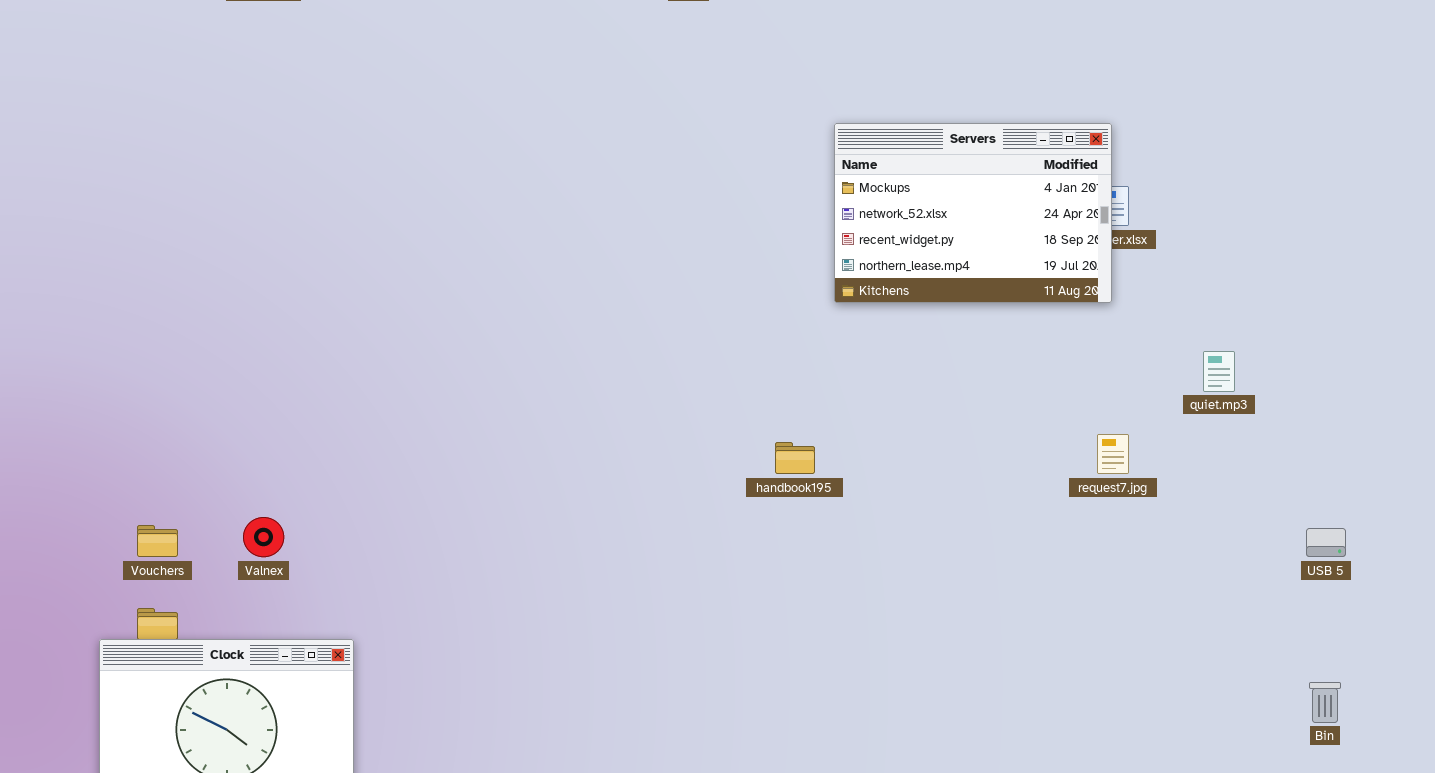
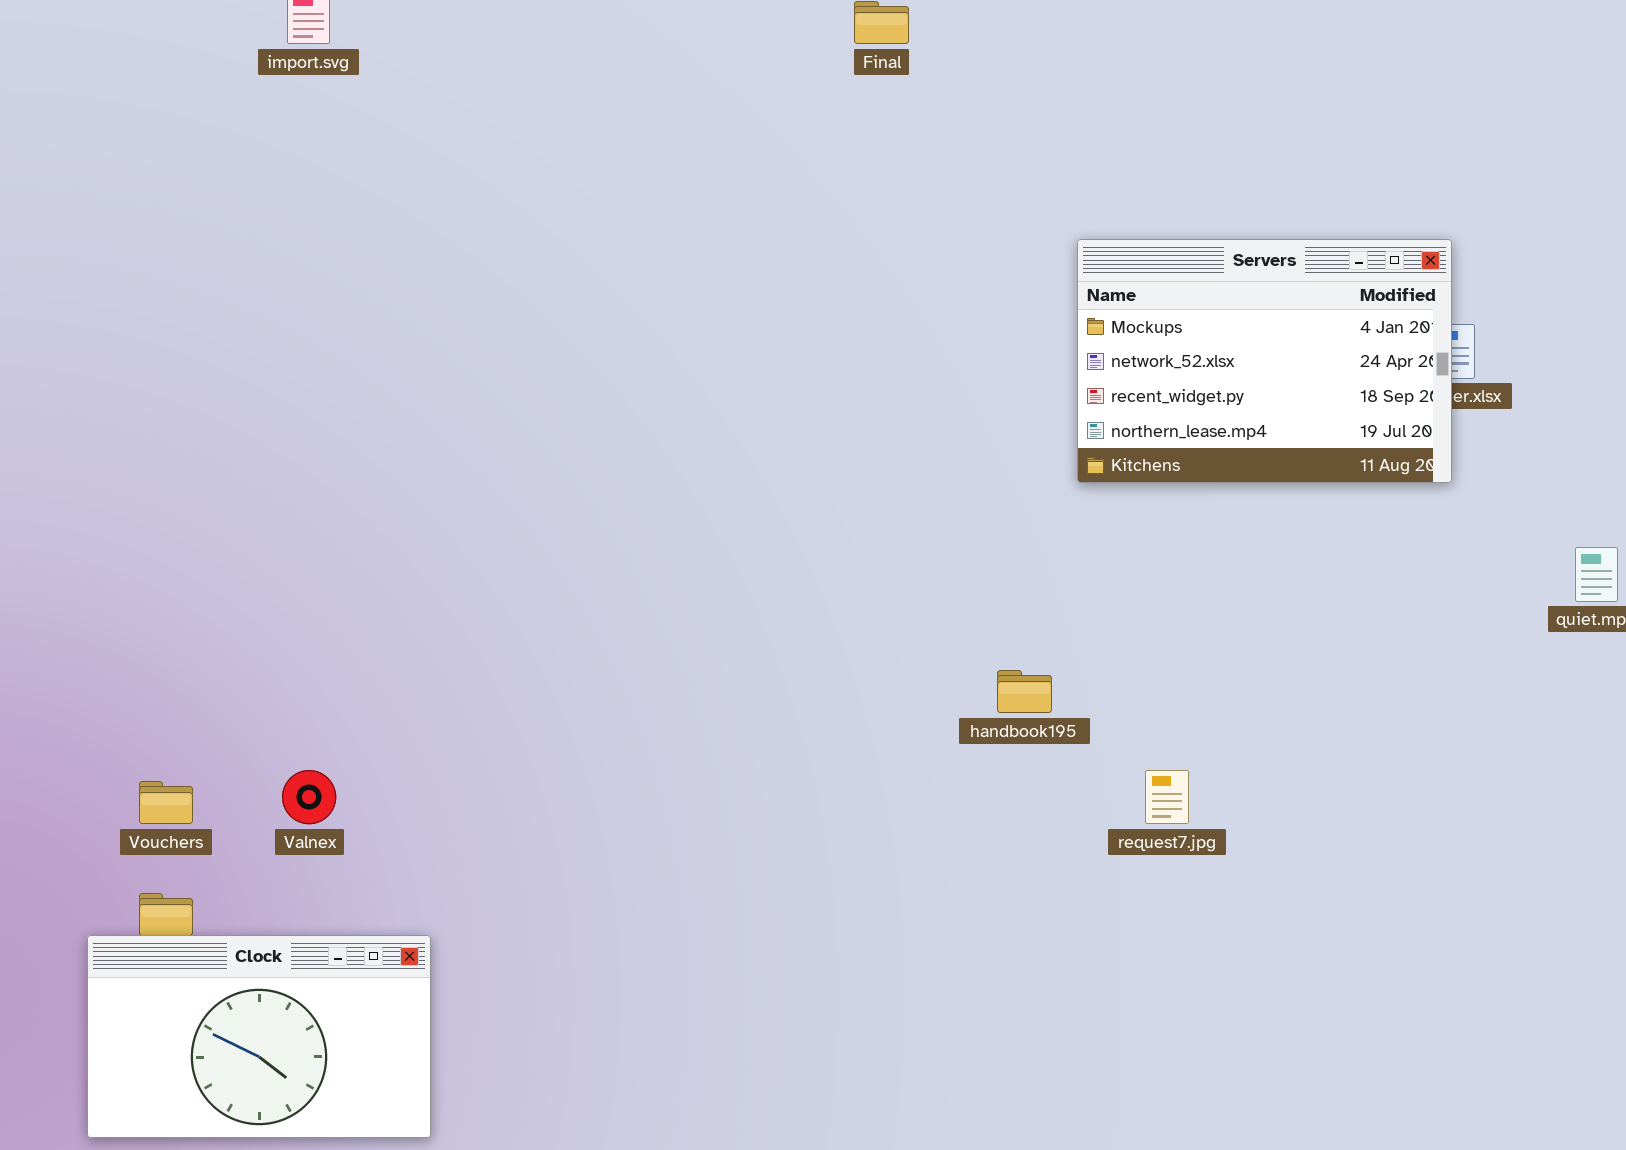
request7.jpg: [1097,434,1129,474] -> [1145,770,1189,824], moved

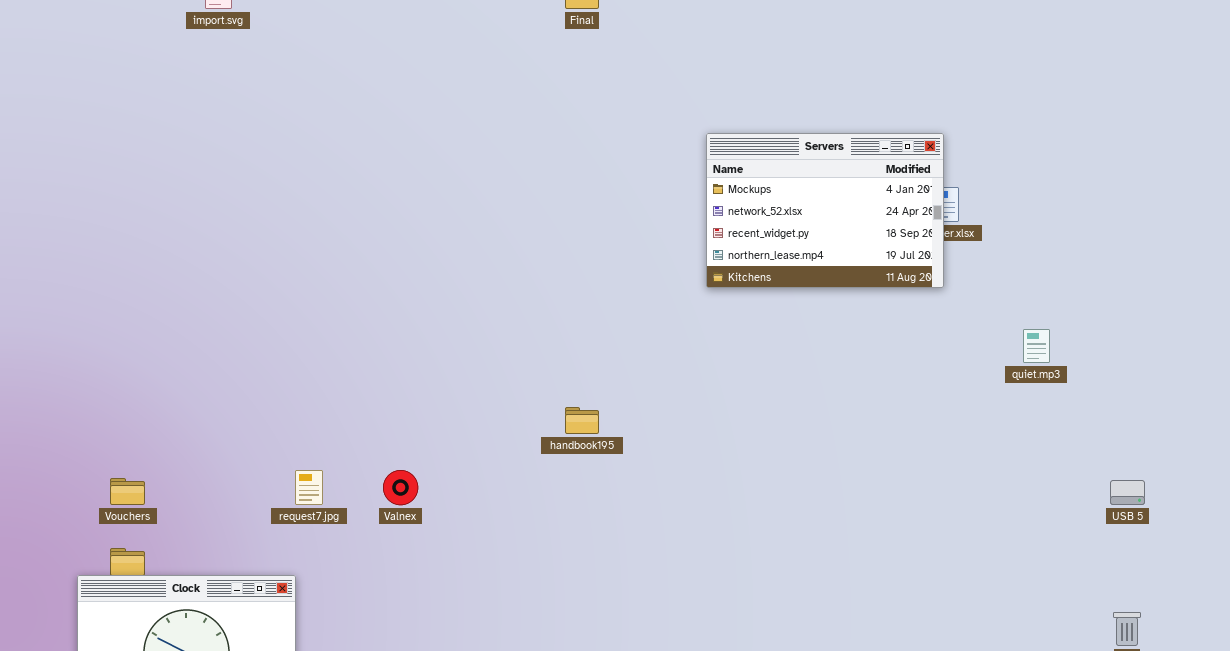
handbook195: [997,670,1052,713] -> [565,407,599,434], moved
Valnex: [282,770,336,824] -> [383,470,418,505], moved
request7.jpg: [1145,770,1189,824] -> [295,470,323,505], moved

